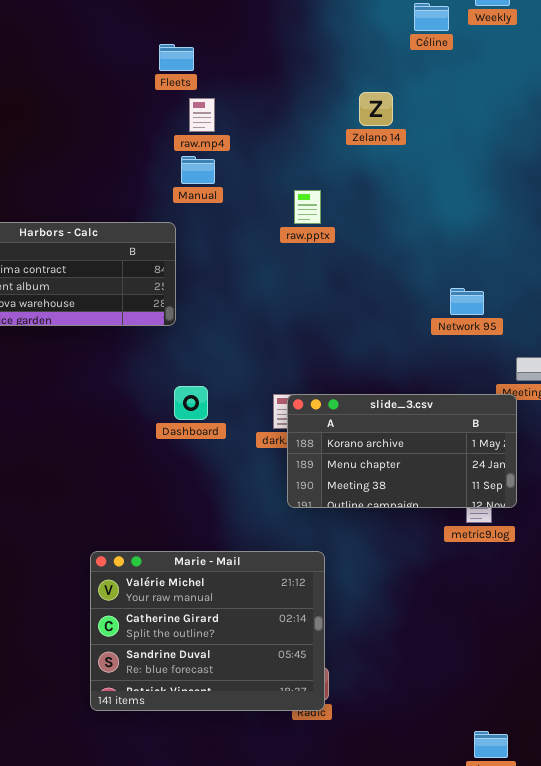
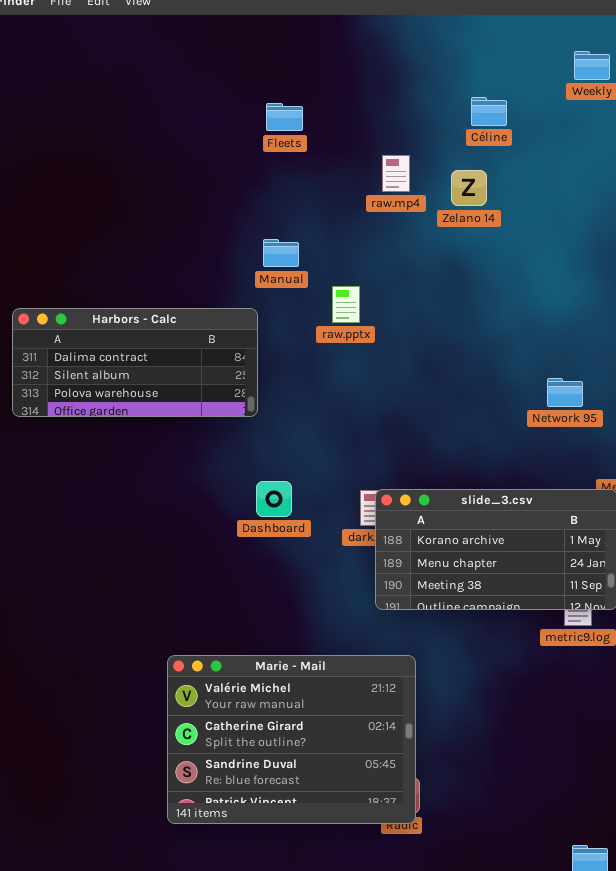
Céline: [414,3,449,31] -> [471,97,507,126], moved
Fleets: [159,44,194,71] -> [266,103,303,131], moved
raw.mp4: [189,98,215,132] -> [382,155,410,192], moved
raw.pptx: [294,190,321,224] -> [332,286,360,323], moved

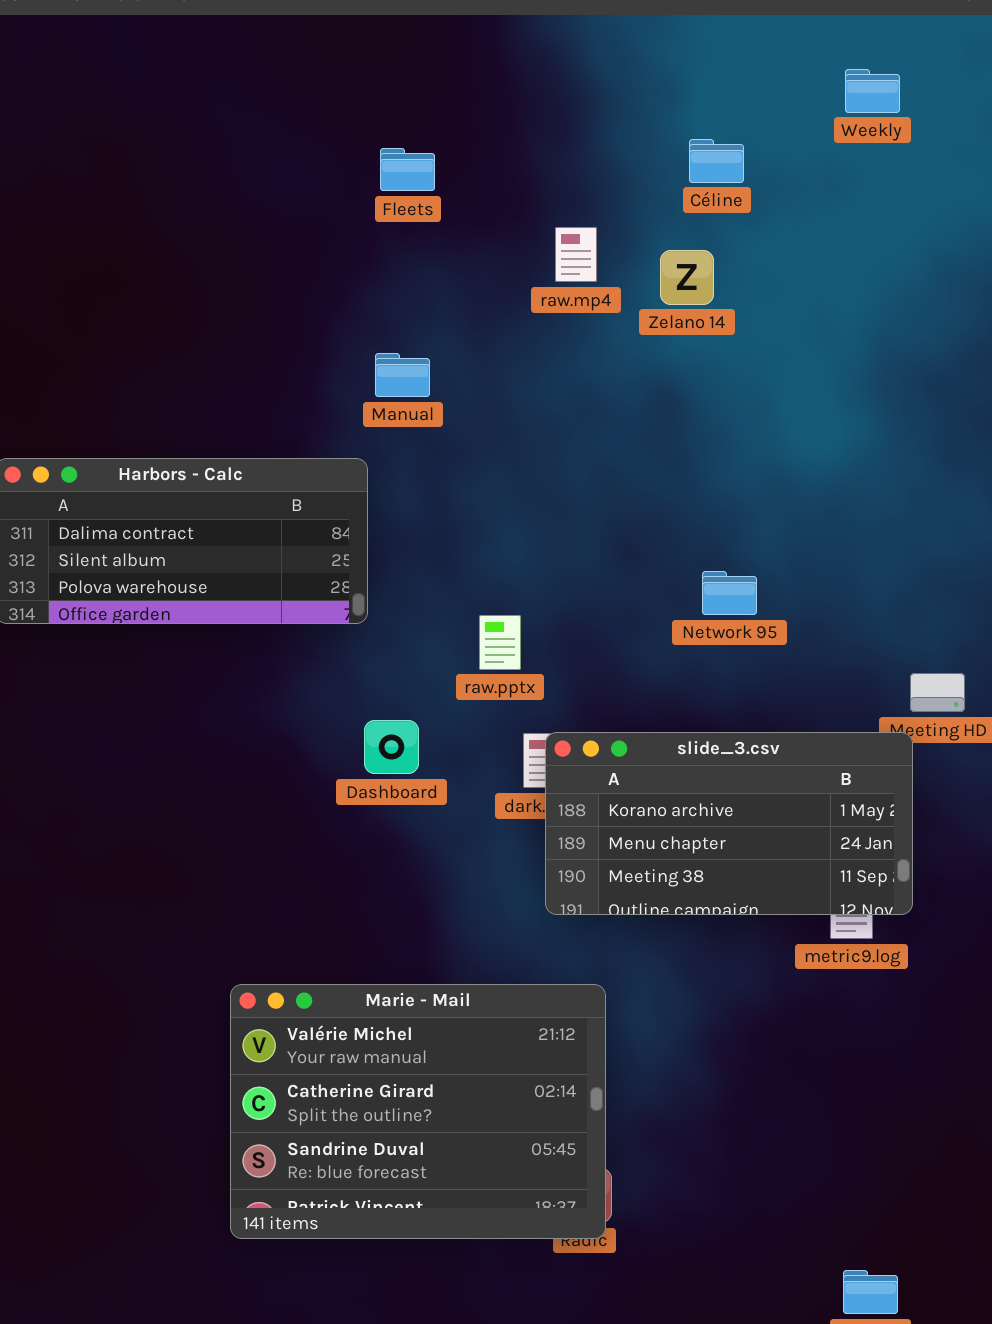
raw.pptx: [332,286,360,323] -> [479,615,521,670], moved
Network 95: [547,378,583,407] -> [702,571,757,615], moved

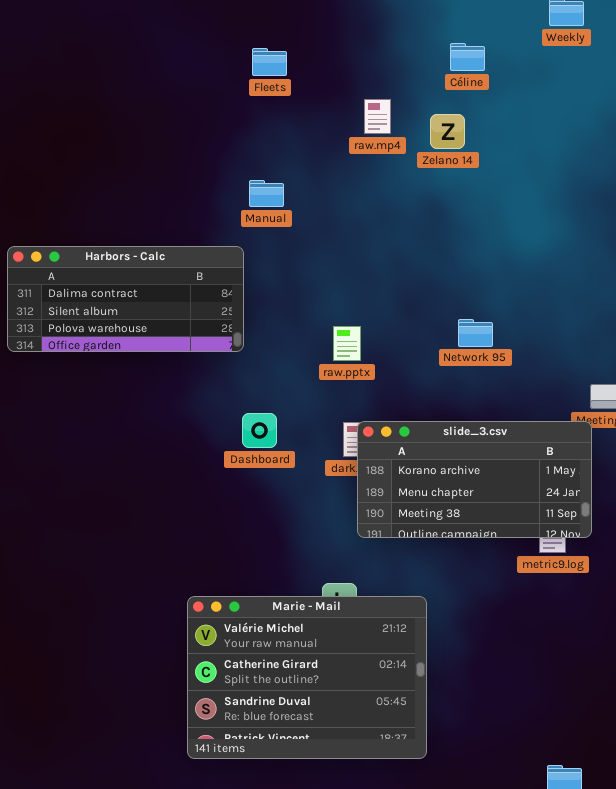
raw.pptx: [479,615,521,670] -> [333,326,361,361], moved
Marie - Mail: [230,984,606,1239] -> [187,596,427,759], moved

